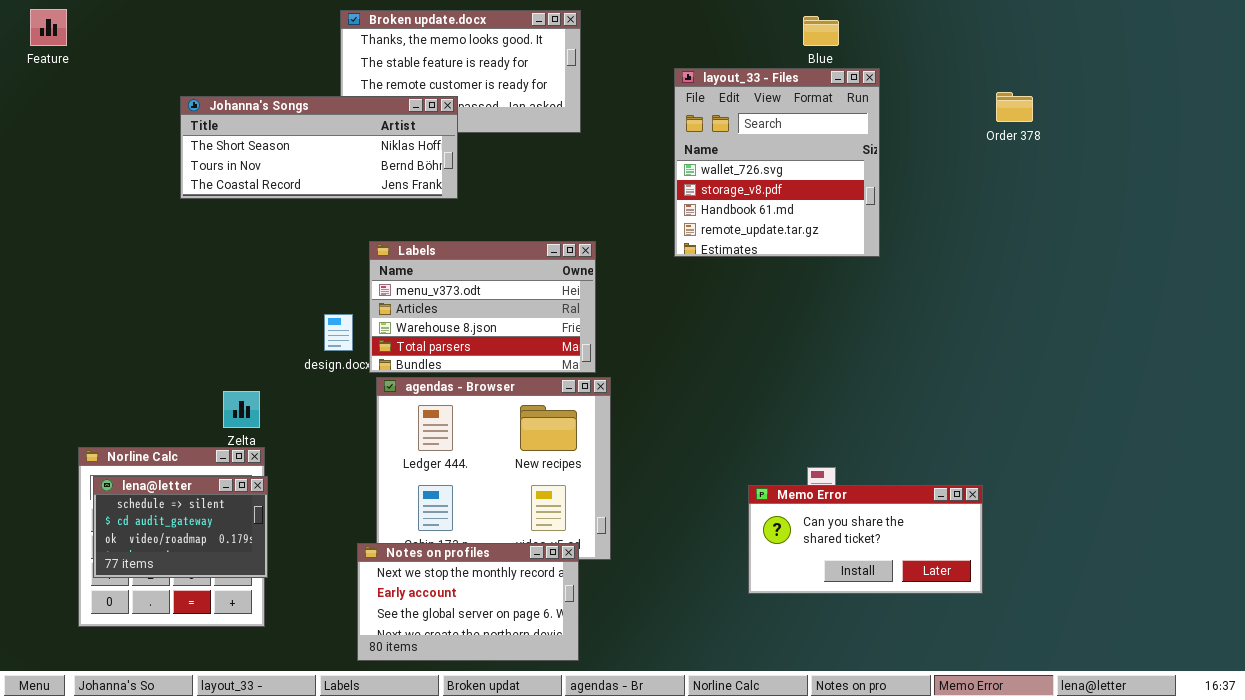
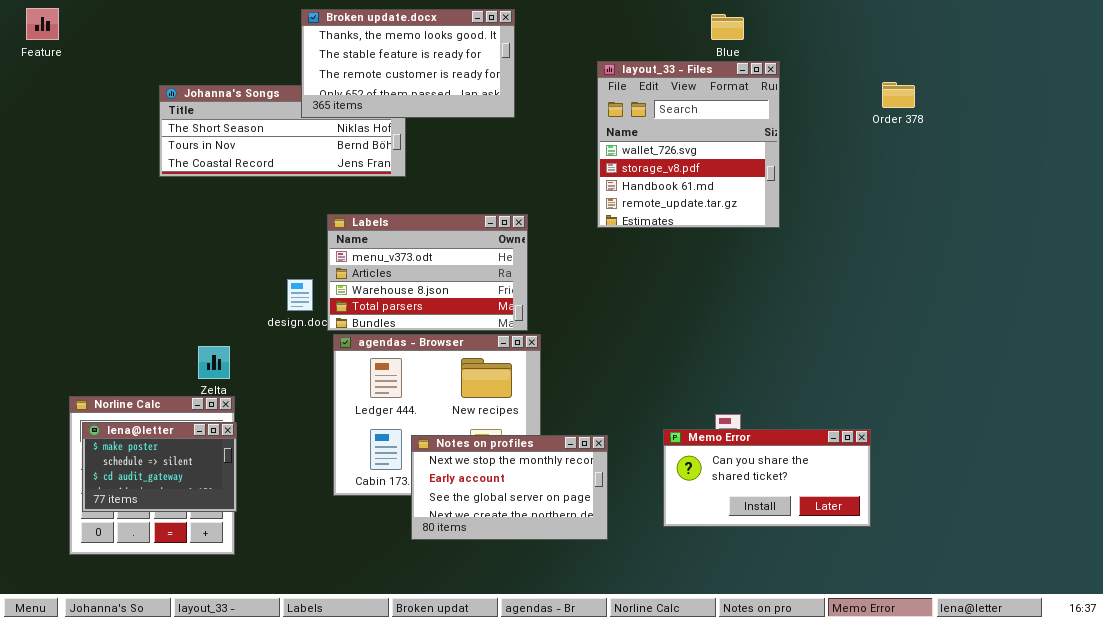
Broken update.docx: [340,10,581,133] -> [301,9,515,118], raised
lena@letter: [93,476,268,578] -> [82,422,237,512], scrolled up 1 row
Notes on profiles: [357,543,579,661] -> [411,435,608,540], moved

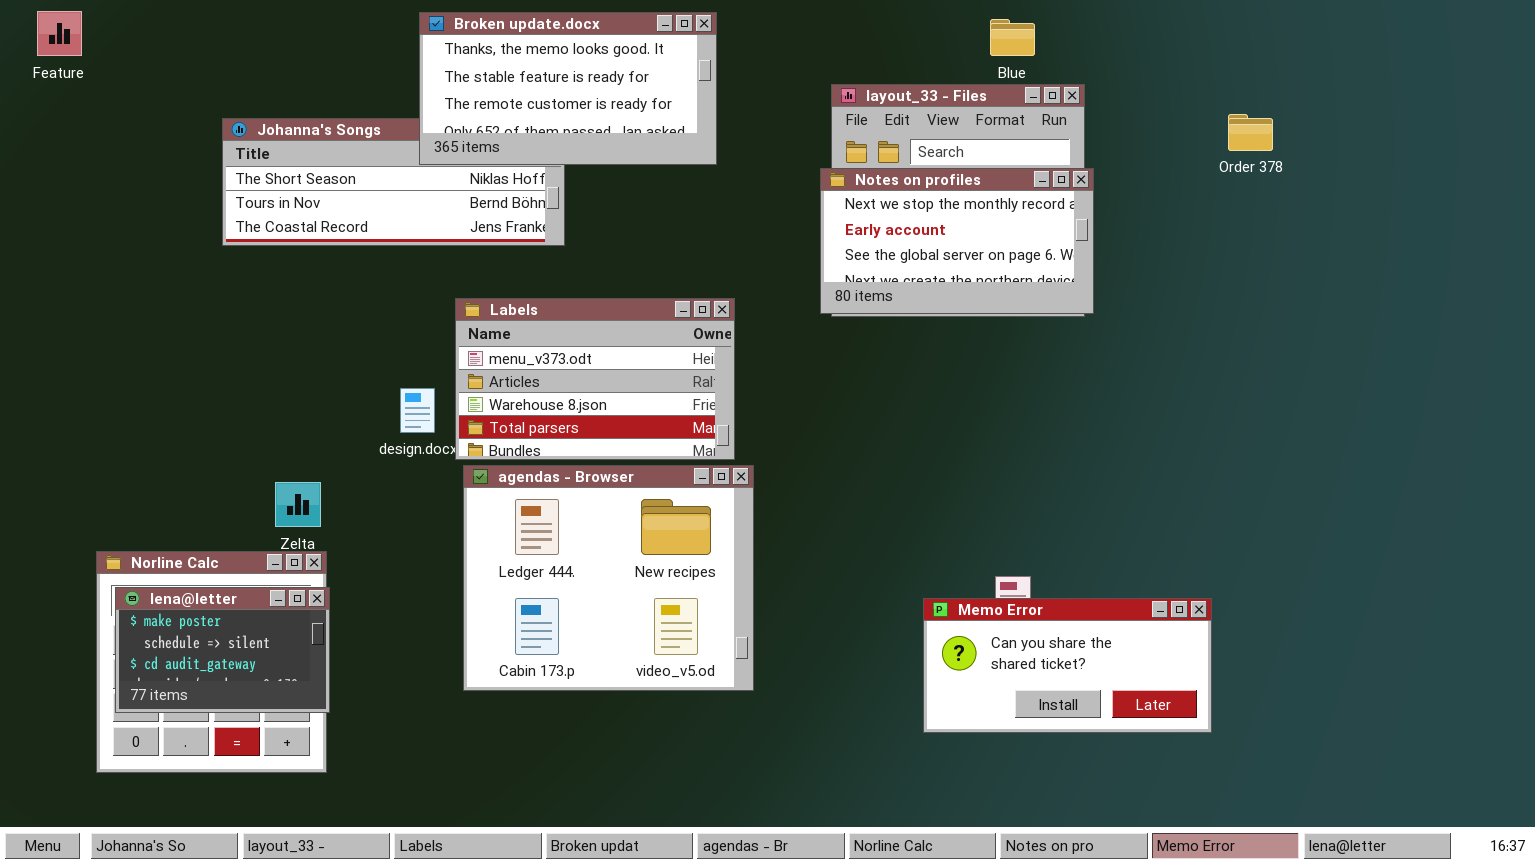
Notes on profiles: [411,435,608,540] -> [820,168,1094,314], moved

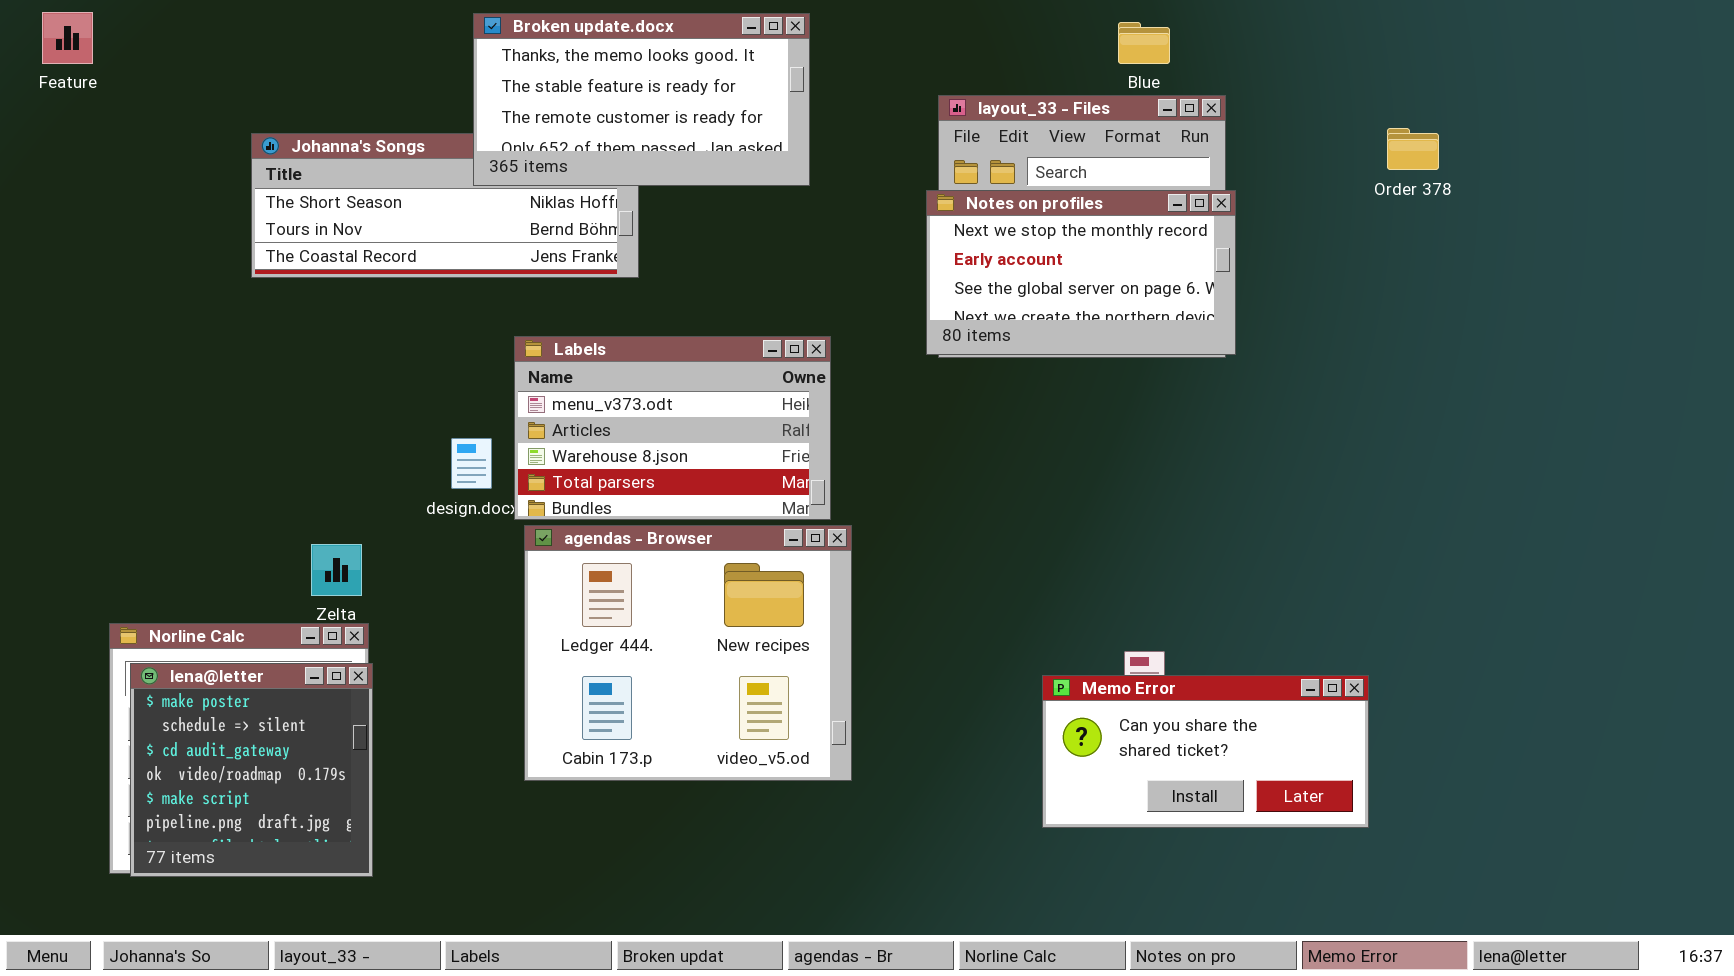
lena@letter: [115,587,330,713] -> [130,663,373,877], resized

